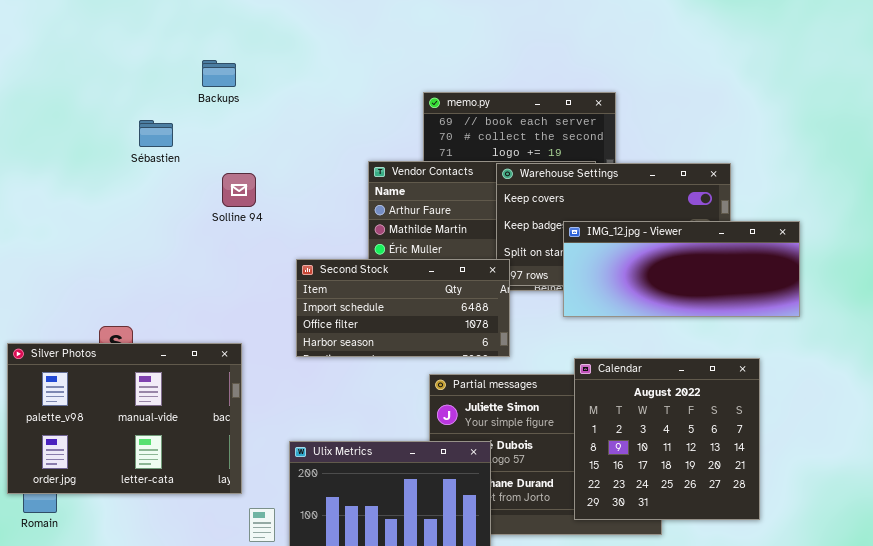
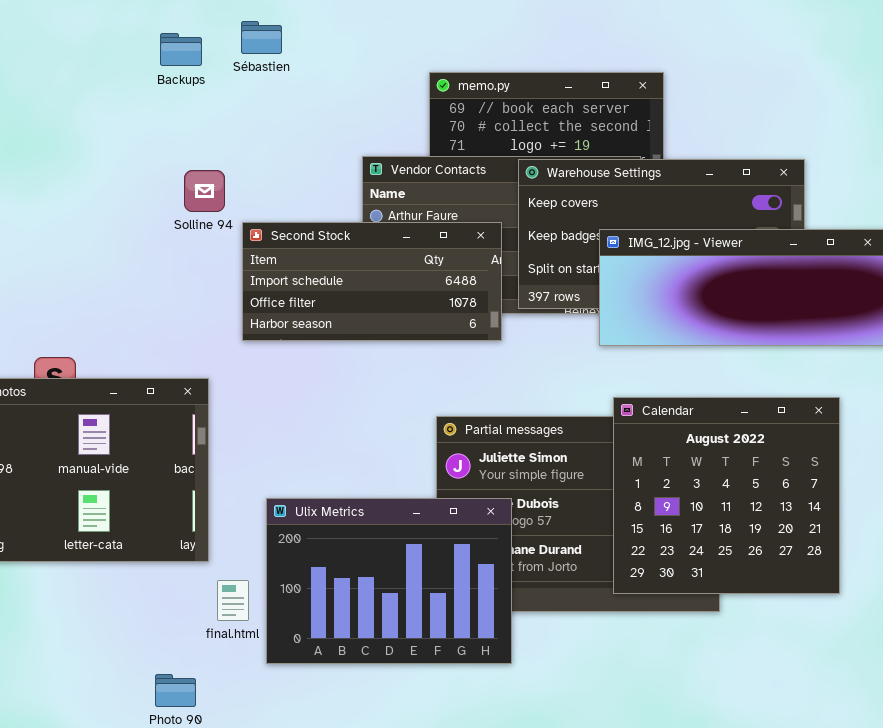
Sébastien: [139,120,173,147] -> [241,21,282,54], moved
Second Stock: [296,259,510,357] -> [242,222,502,341], moved

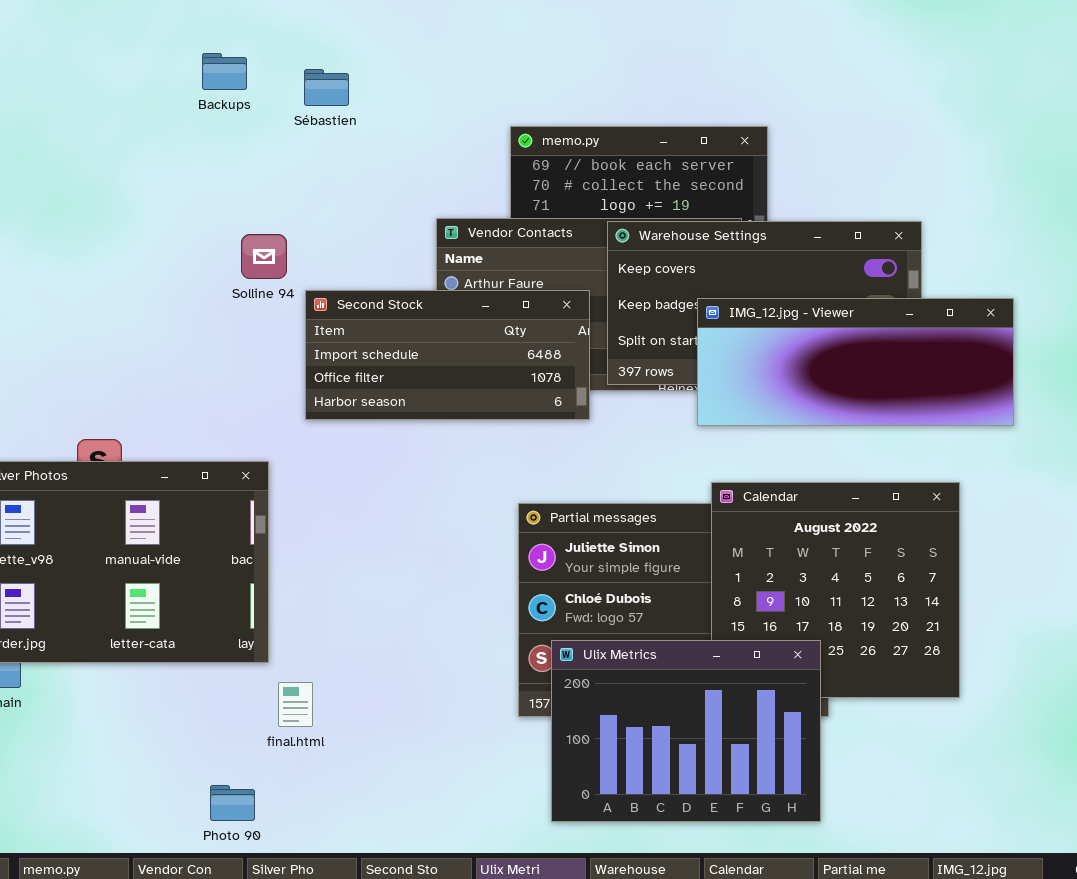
Backups: [160,33,202,66] -> [202,53,247,90], moved
Ulix Metrics: [266,498,512,664] -> [551,640,821,822], moved

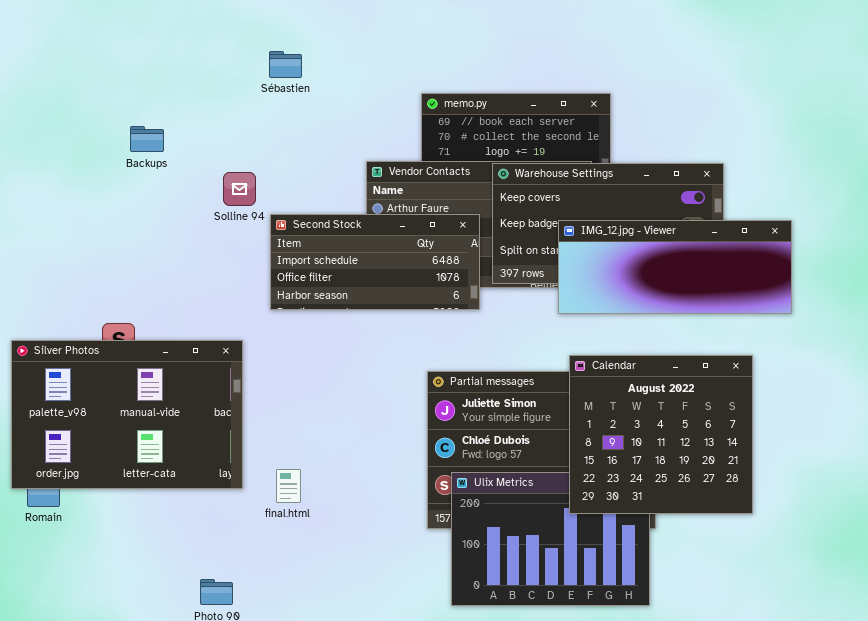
Backups: [202,53,247,90] -> [130,126,164,152], moved
Calendar: [711,482,960,698] -> [569,355,753,514], raised
final.html: [278,682,313,727] -> [276,469,301,503], moved

